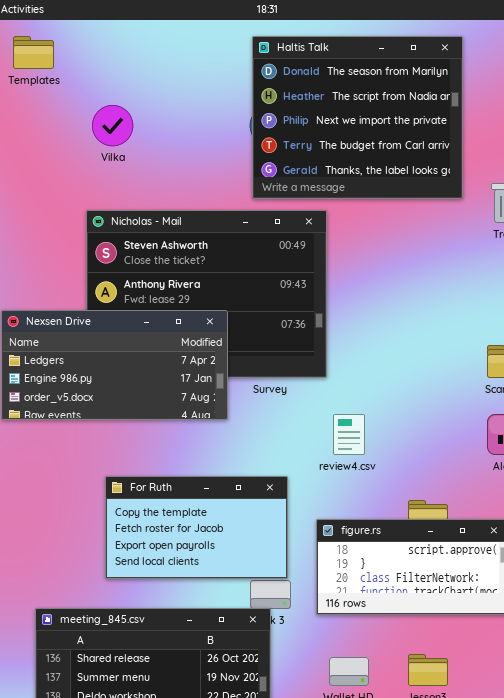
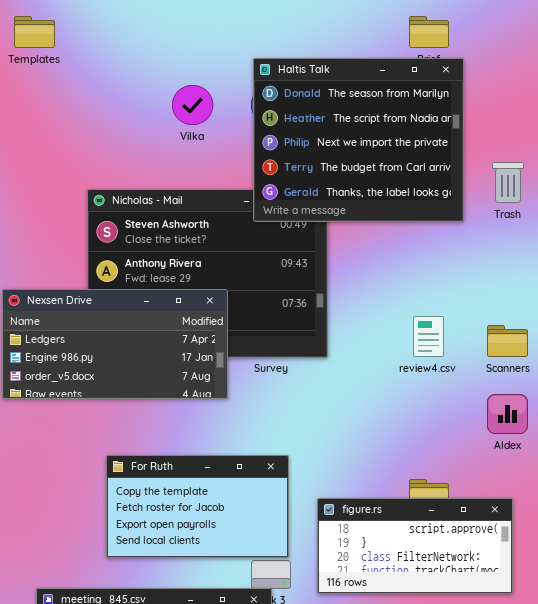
Haltis Talk: [252,36,463,199] -> [253,58,464,222], moved
Vilka: [92,105,133,146] -> [172,85,213,125], moved
review4.csv: [333,414,365,455] -> [413,316,444,357], moved

